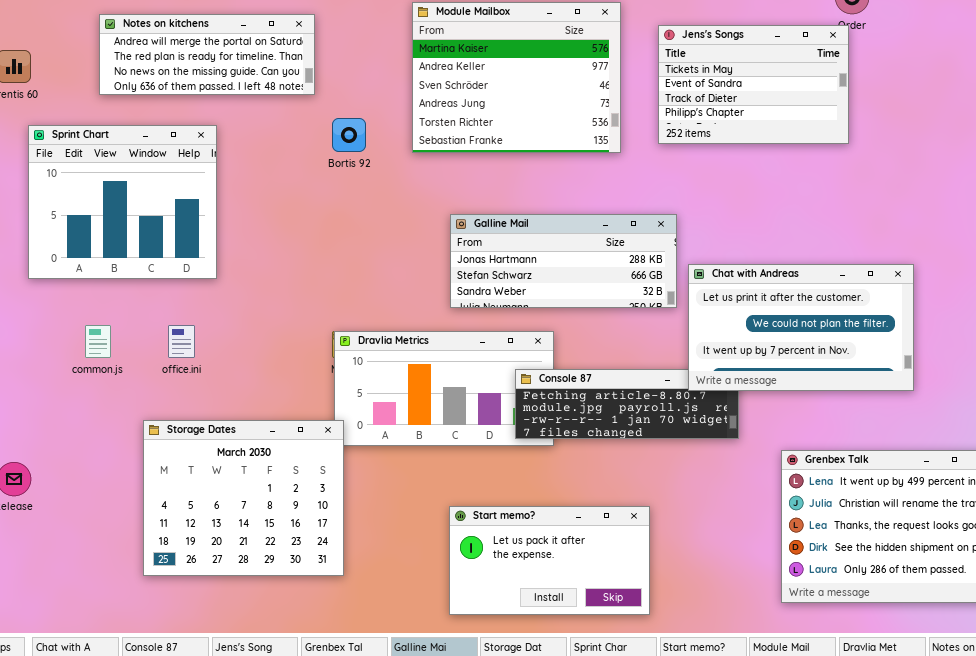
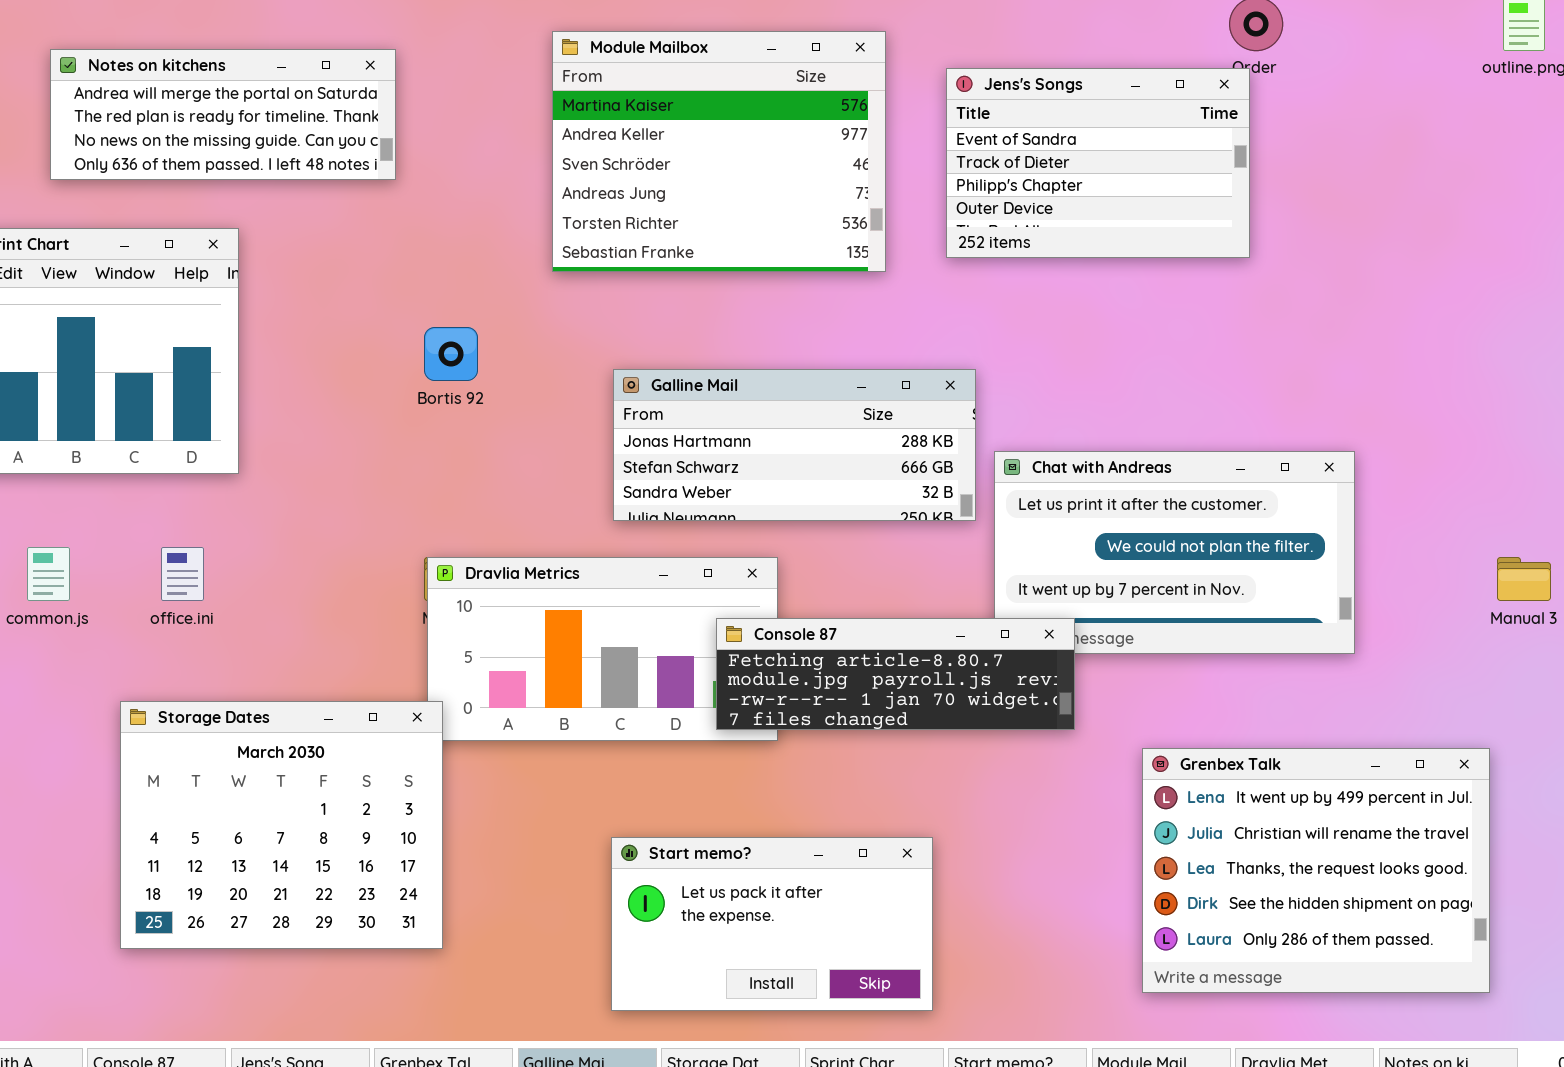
Jens's Songs: [658,25,849,144] -> [946,68,1250,258], scrolled down 1 row
Bortis 92: [332,118,366,152] -> [424,327,478,381], moved
Console 87: [515,369,739,439] -> [716,618,1075,730], raised

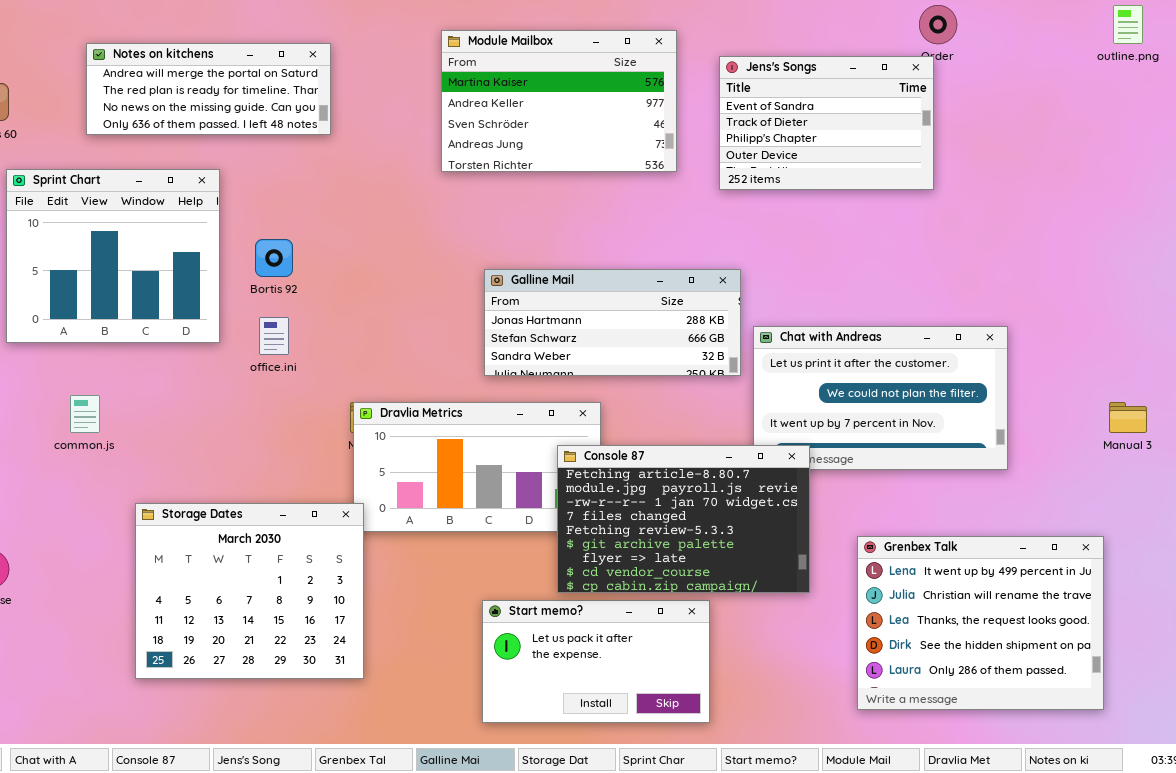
Module Mailbox: [552,31,886,272] -> [441,30,677,172], resized
Bortis 92: [424,327,478,381] -> [255,239,293,277], moved
office.ini: [161,547,204,601] -> [259,317,289,355], moved
Console 87: [716,618,1075,730] -> [557,445,810,593], resized

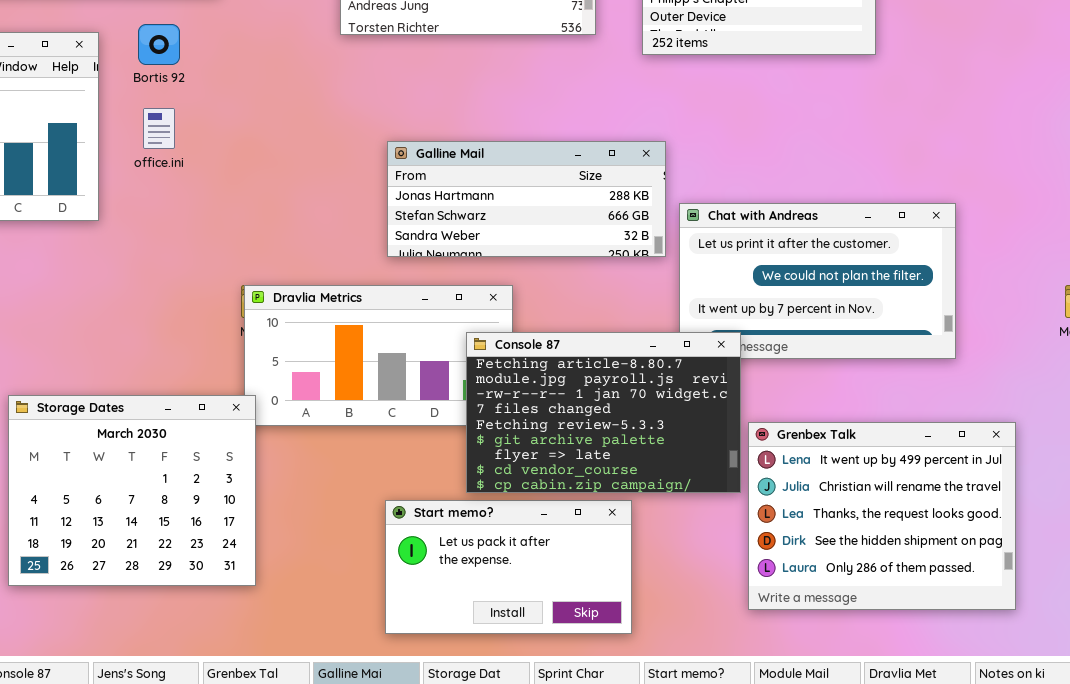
Bortis 92: [255,239,293,277] -> [138,24,180,65], moved
office.ini: [259,317,289,355] -> [143,108,175,149], moved
Grenbex Talk: [857,536,1104,710] -> [748,422,1016,610], moved

